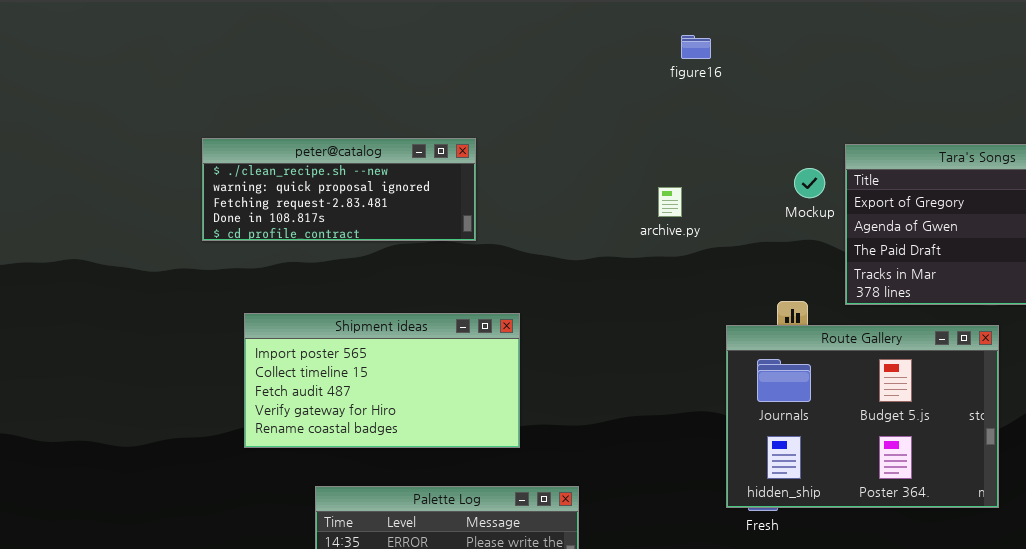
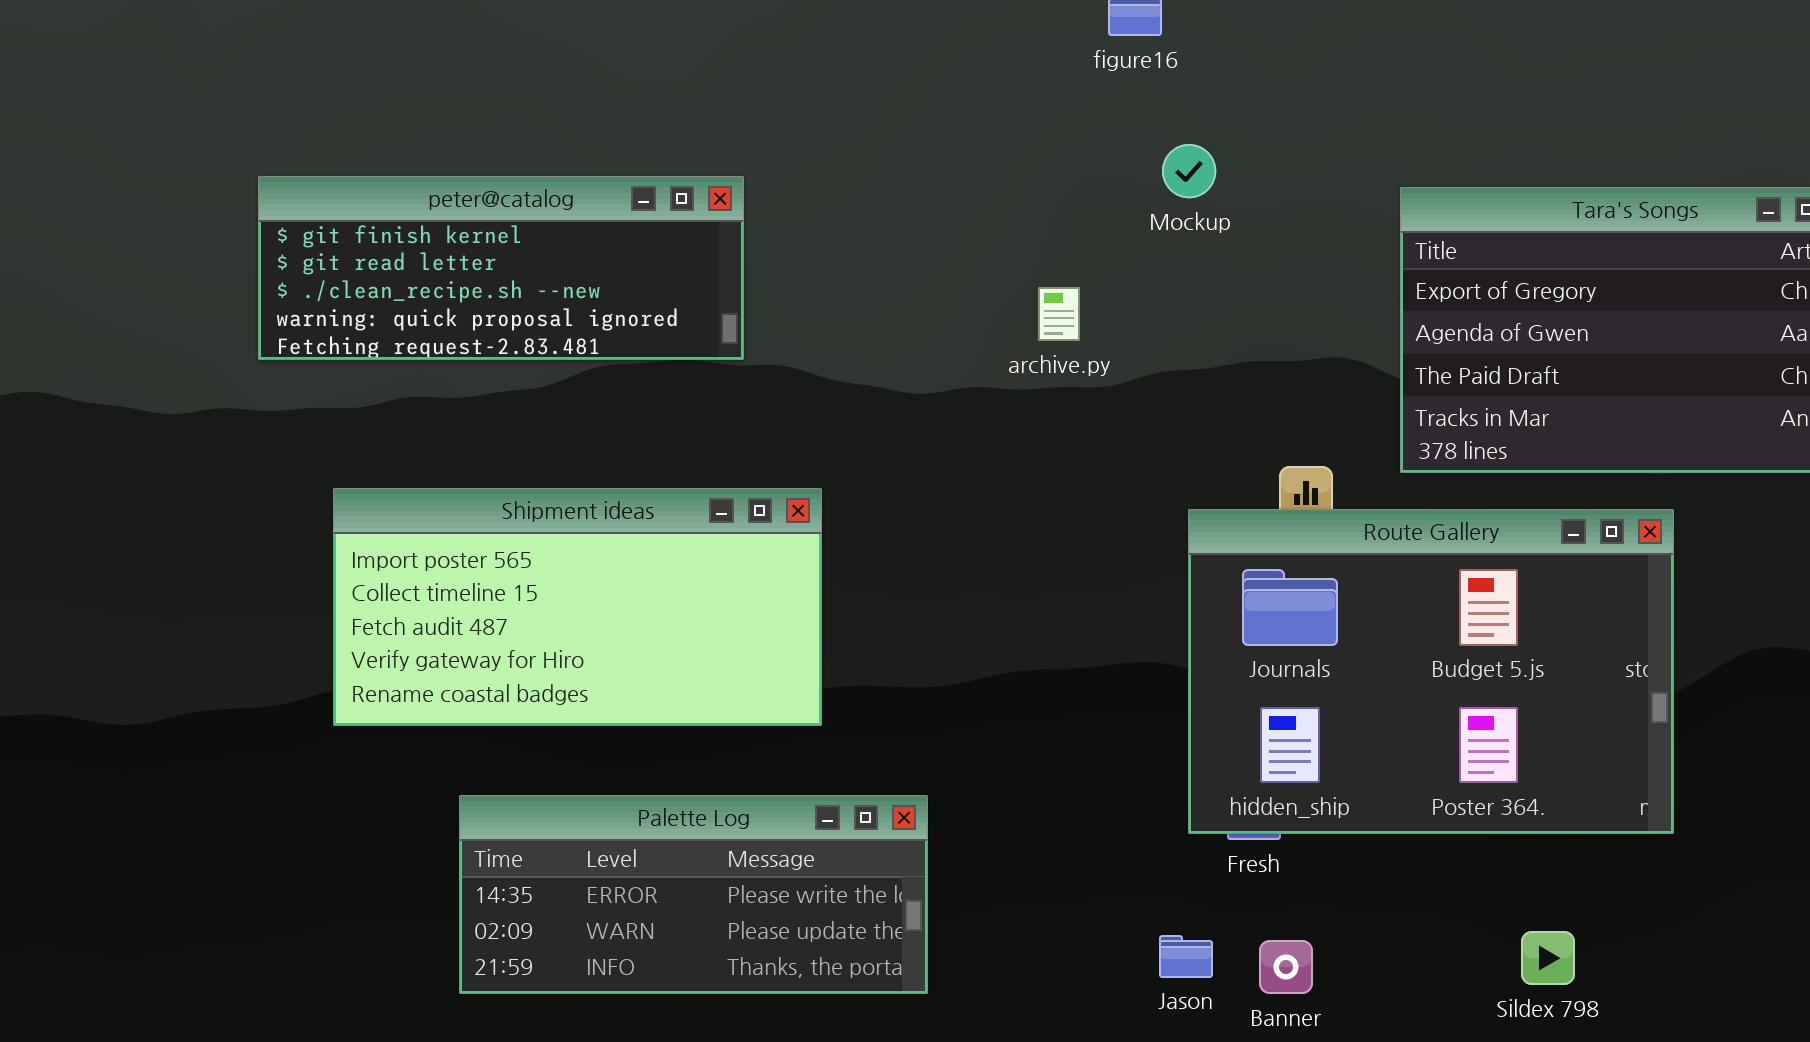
peter@catalog: [202,138,476,241] -> [258,176,744,360], scrolled up 2 rows
Mockup: [794,168,825,198] -> [1162,144,1216,198], moved
archive.py: [658,187,682,217] -> [1038,287,1080,341], moved

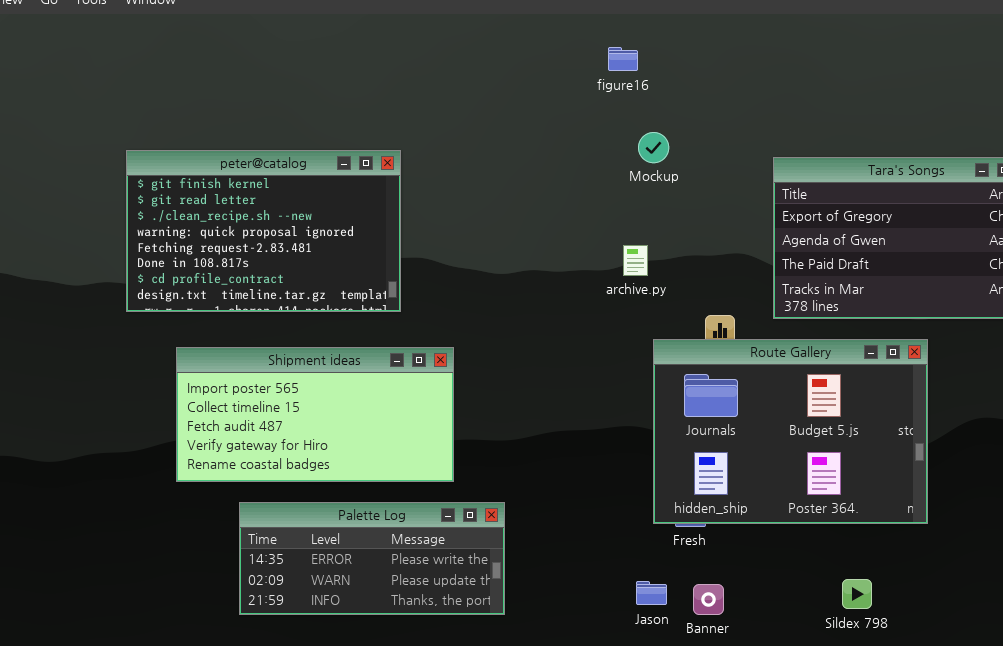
peter@catalog: [258,176,744,360] -> [126,150,401,312], resized
archive.py: [1038,287,1080,341] -> [623,245,648,276], moved
Shipment ideas: [333,488,822,726] -> [176,347,454,482], moved

